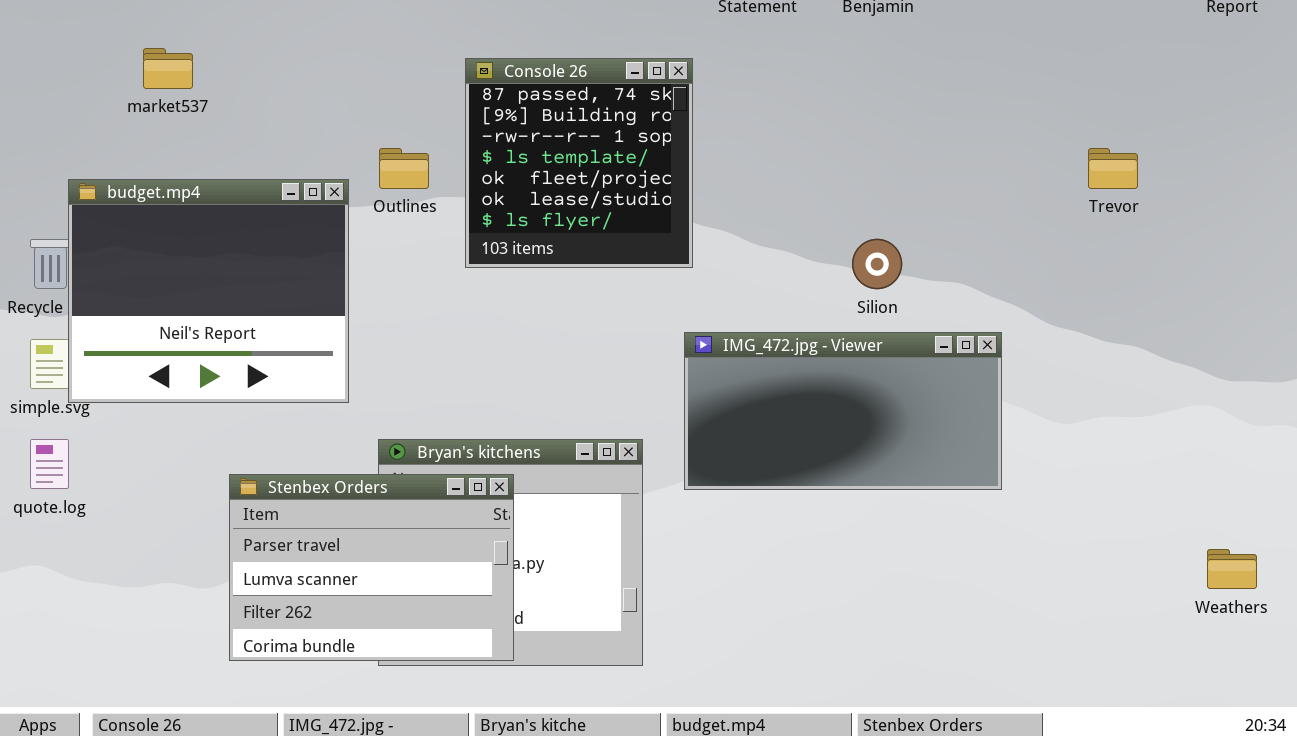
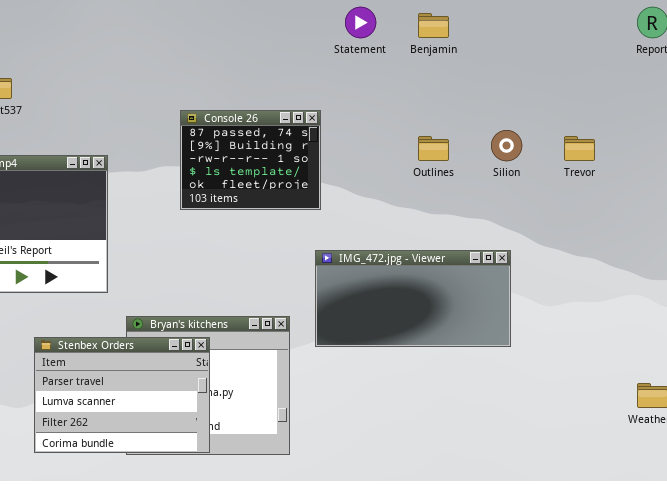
Console 26: [465,58,693,268] -> [180,110,321,210], resized
Outlines: [379,148,429,189] -> [418,136,449,161], moved
Silion: [852,239,902,289] -> [491,130,522,161], moved

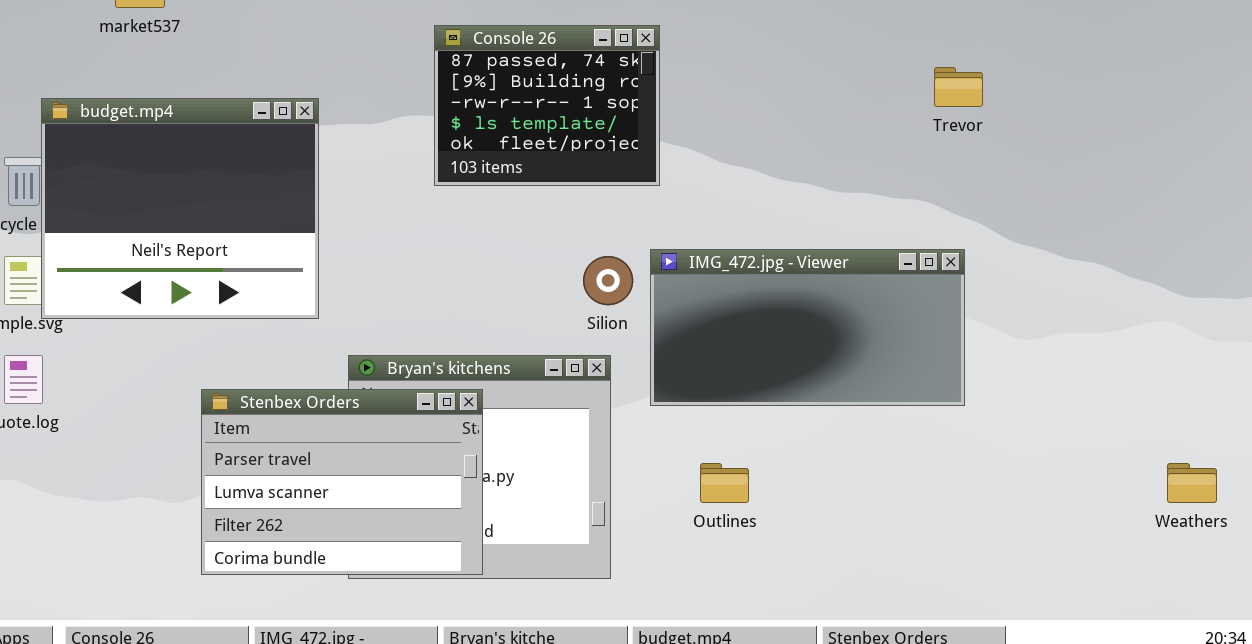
Silion: [491,130,522,161] -> [583,256,633,305], moved
Outlines: [418,136,449,161] -> [700,463,749,503], moved
Trevor: [564,136,595,161] -> [934,67,983,107], moved

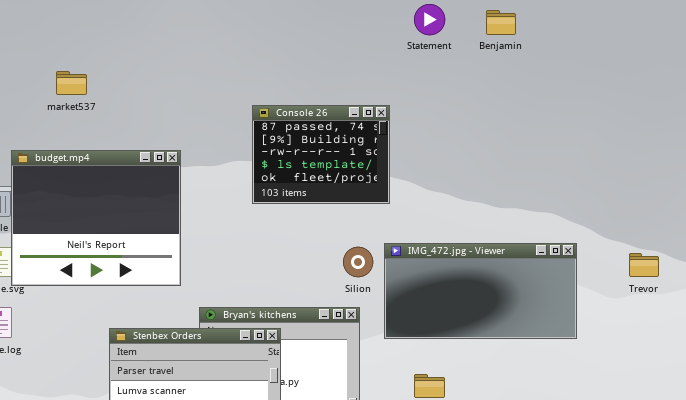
Trevor: [934,67,983,107] -> [629,253,659,277], moved

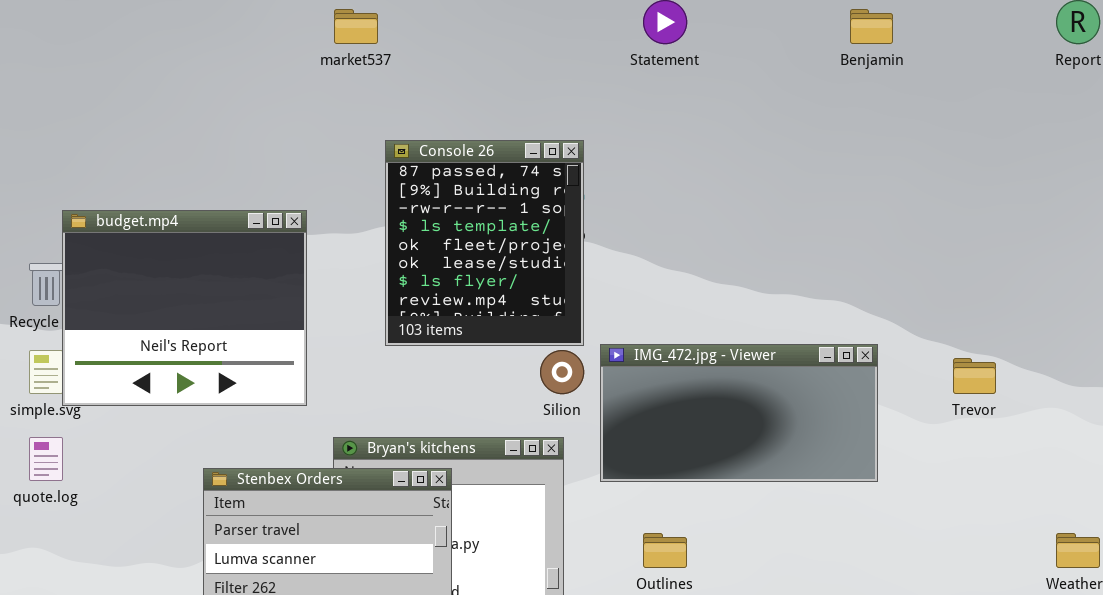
Benjamin: [486,10,516,35] -> [850,9,893,44], moved
market537: [56,71,87,95] -> [334,9,378,44], moved
Console 26: [252,105,390,204] -> [385,140,584,346], moved, resized

